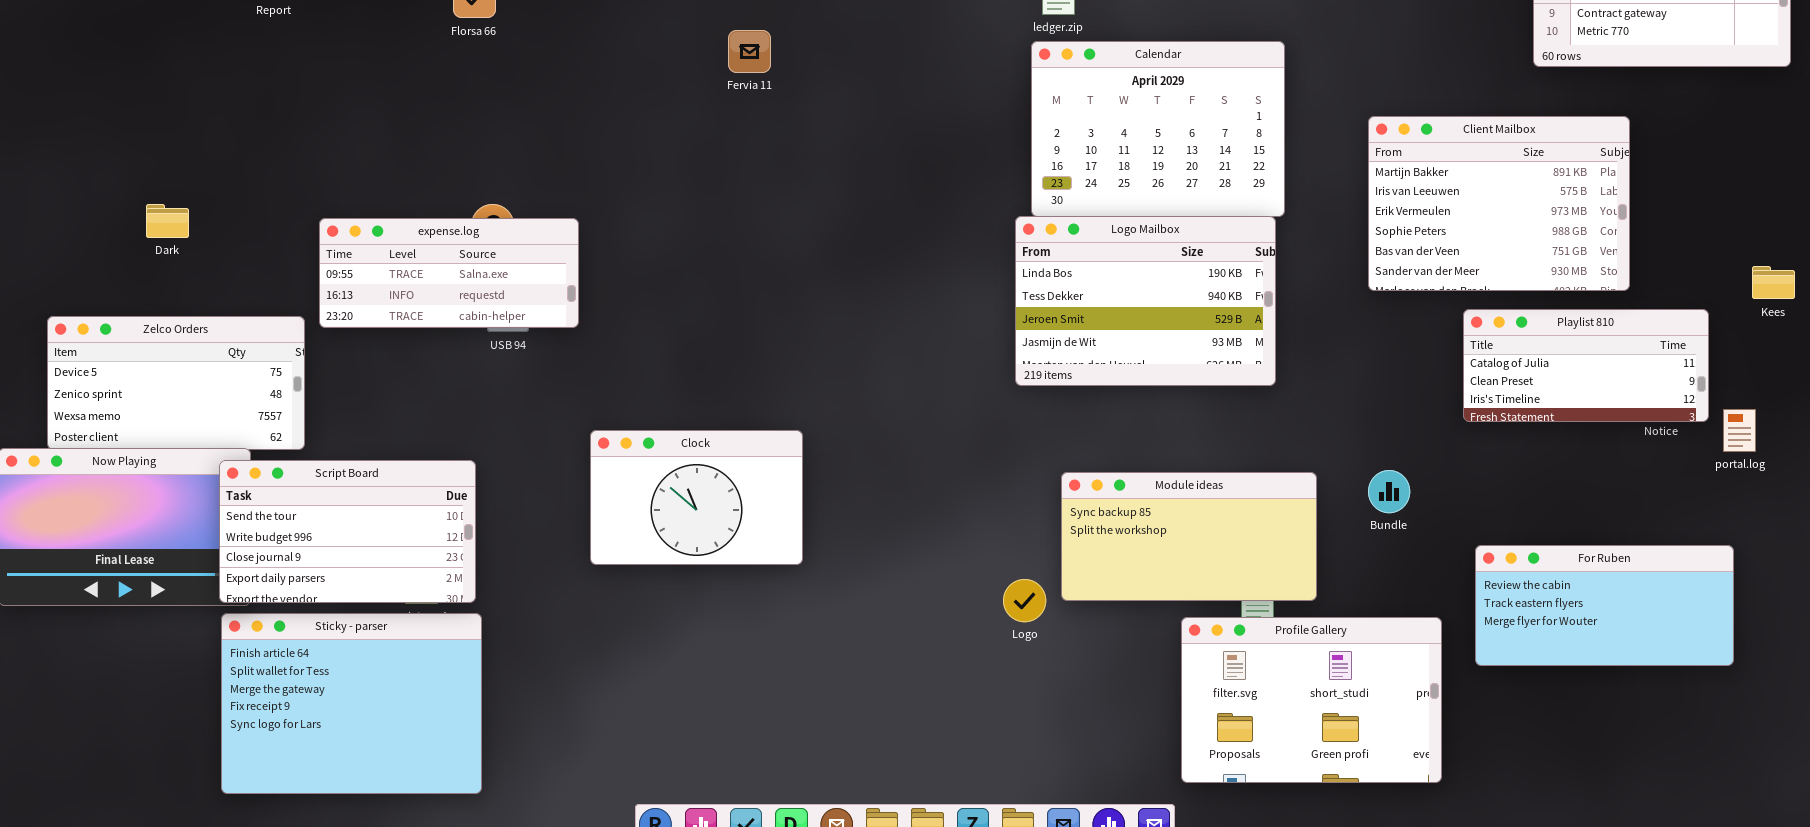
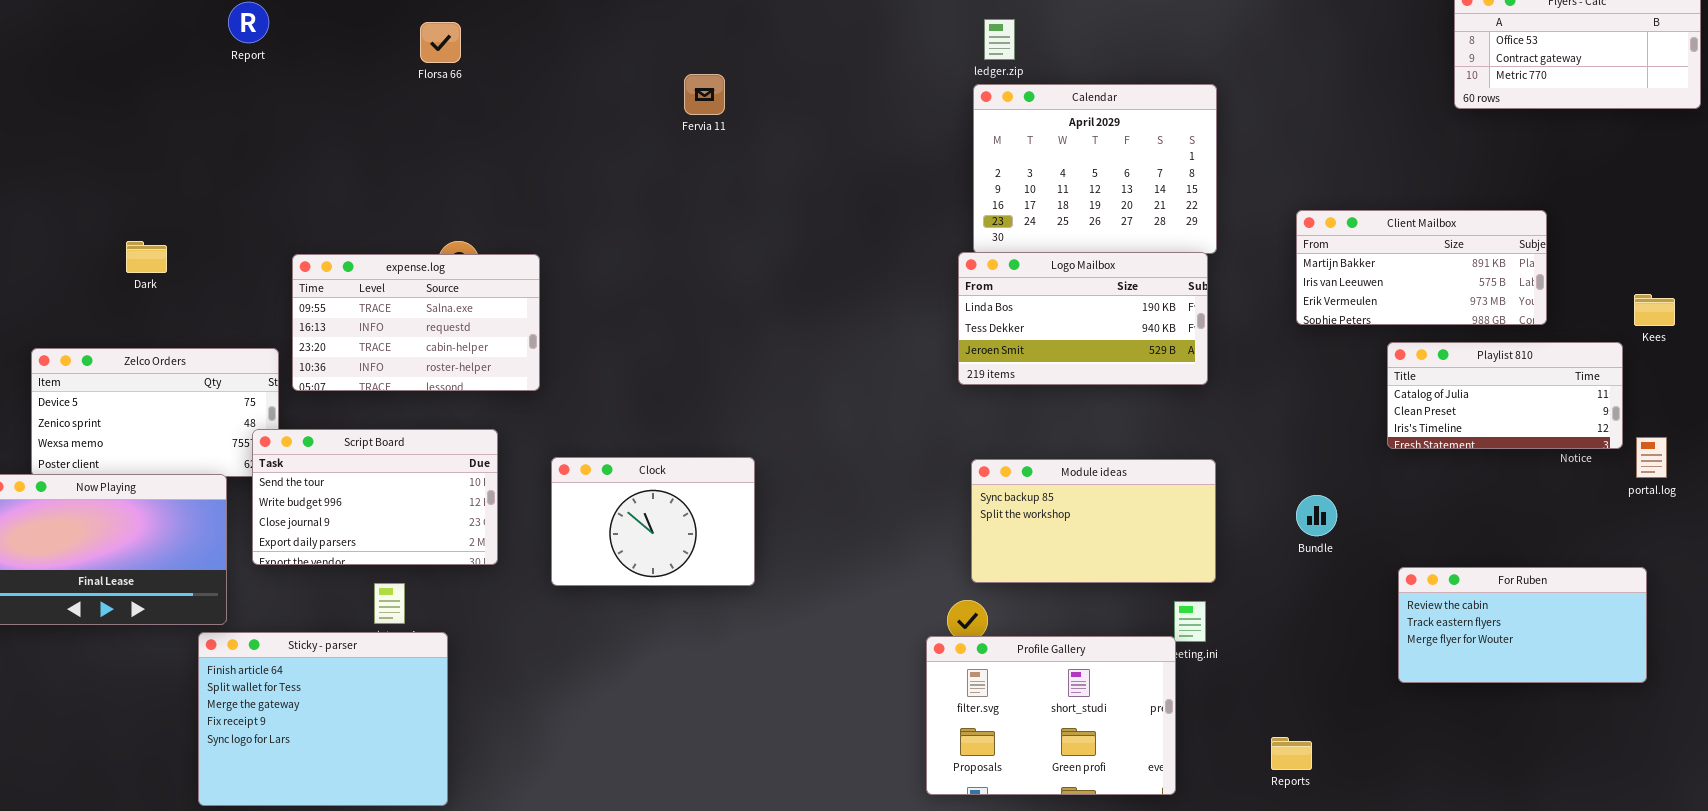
Client Mailbox: [1368,116,1630,291] -> [1296,210,1547,325], resized
Logo Mailbox: [1015,216,1276,386] -> [958,252,1208,385], resized
expense.log: [319,218,579,328] -> [292,254,540,391], resized
Kees: [1752,266,1795,299] -> [1634,294,1675,326], moved
Script Board: [219,460,476,603] -> [252,429,498,565], moved
Module ideas: [1061,472,1317,601] -> [971,459,1216,583], moved
Profile Gallery: [1181,617,1442,783] -> [926,636,1176,795], moved

